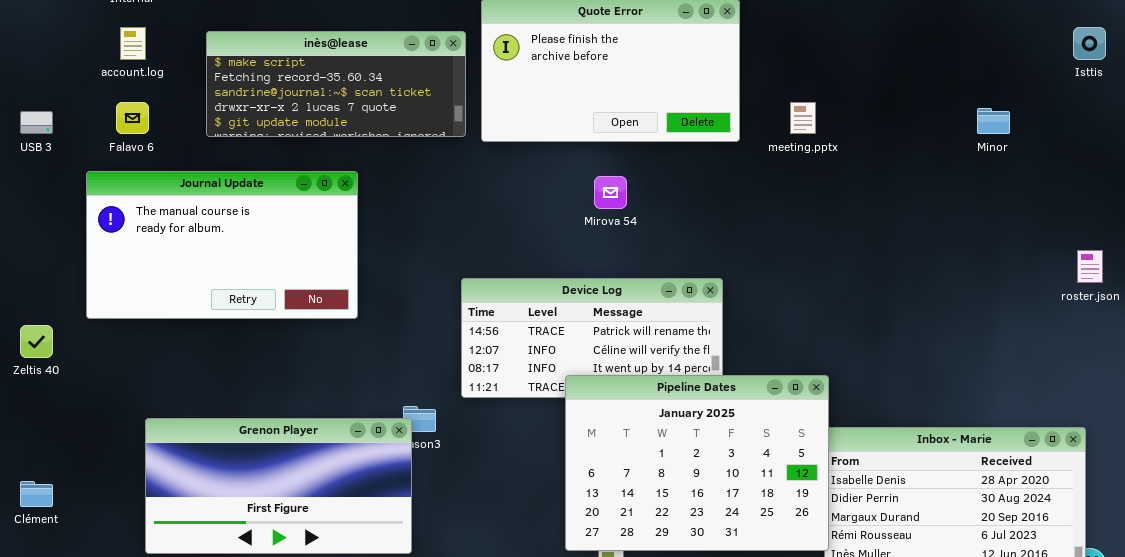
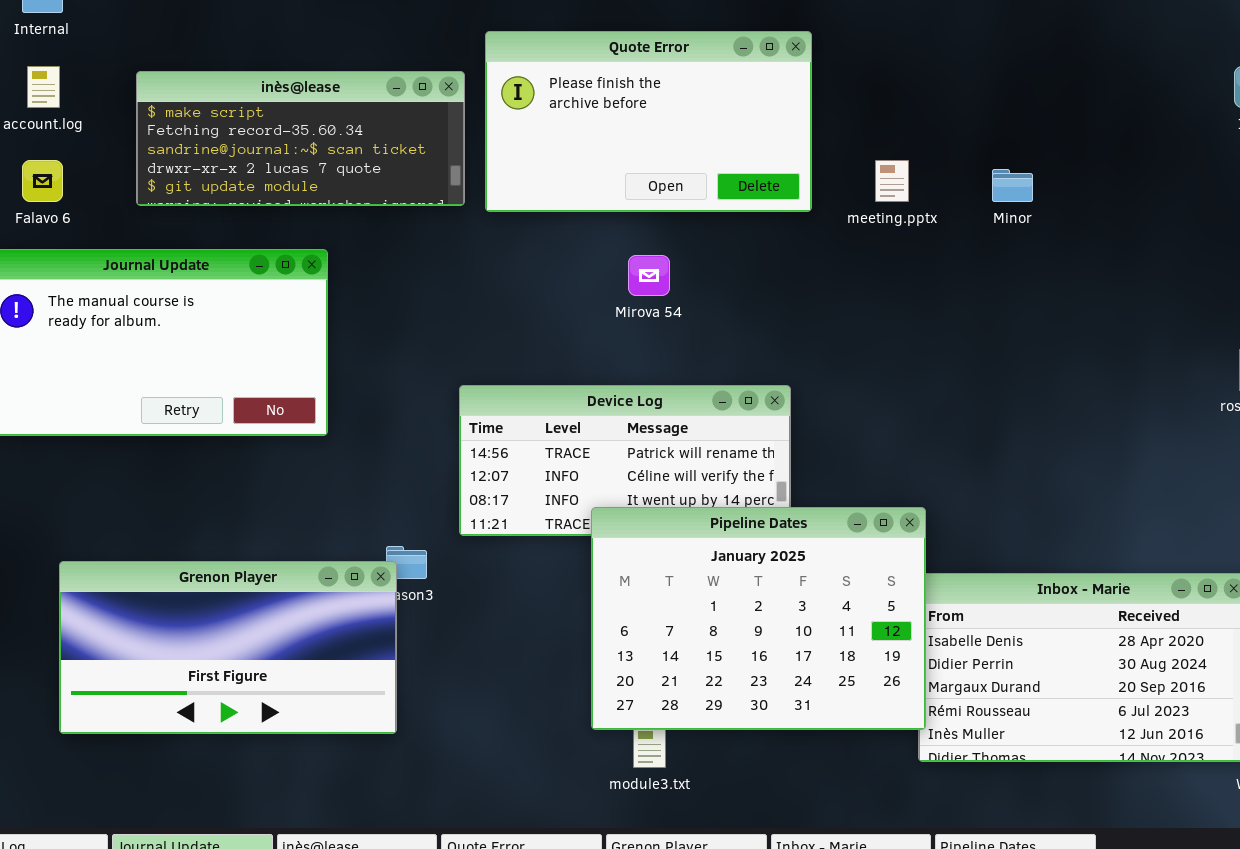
Minor: [977,108,1010,134] -> [992,169,1033,202], moved

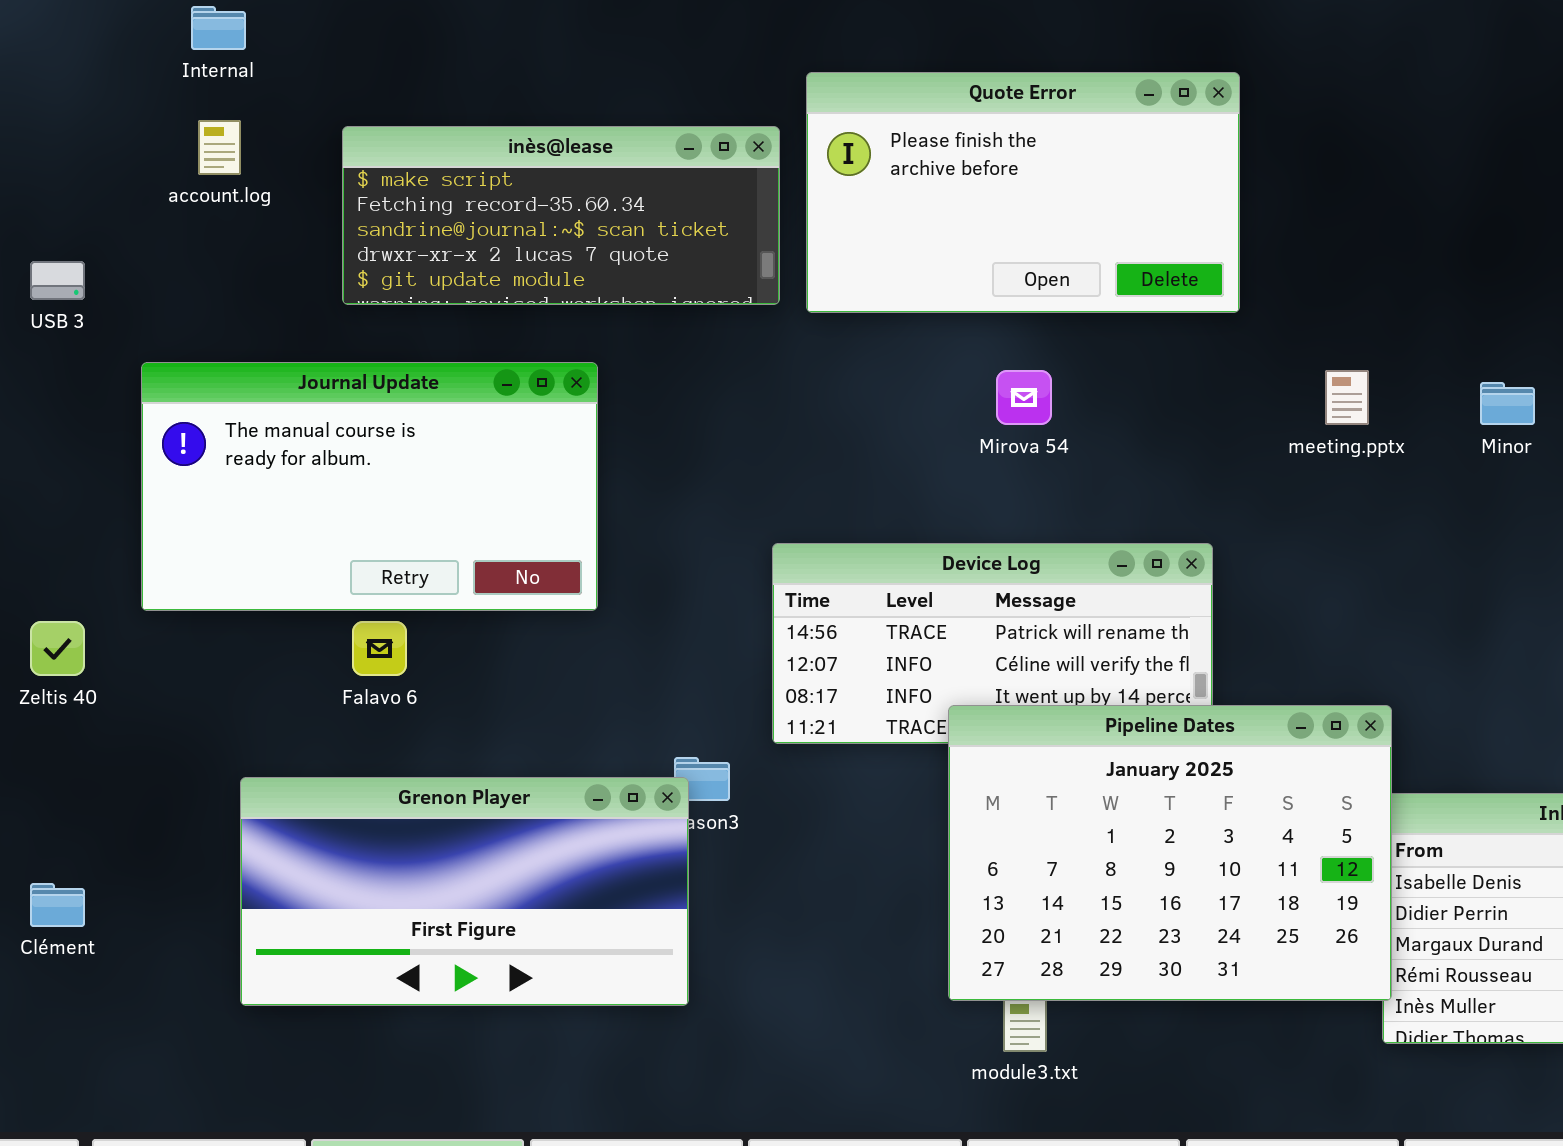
Falavo 6: [22,160,63,202] -> [352,621,407,676], moved
meeting.pptx: [875,160,909,202] -> [1325,370,1369,425], moved
Minor: [992,169,1033,202] -> [1480,382,1535,425], moved

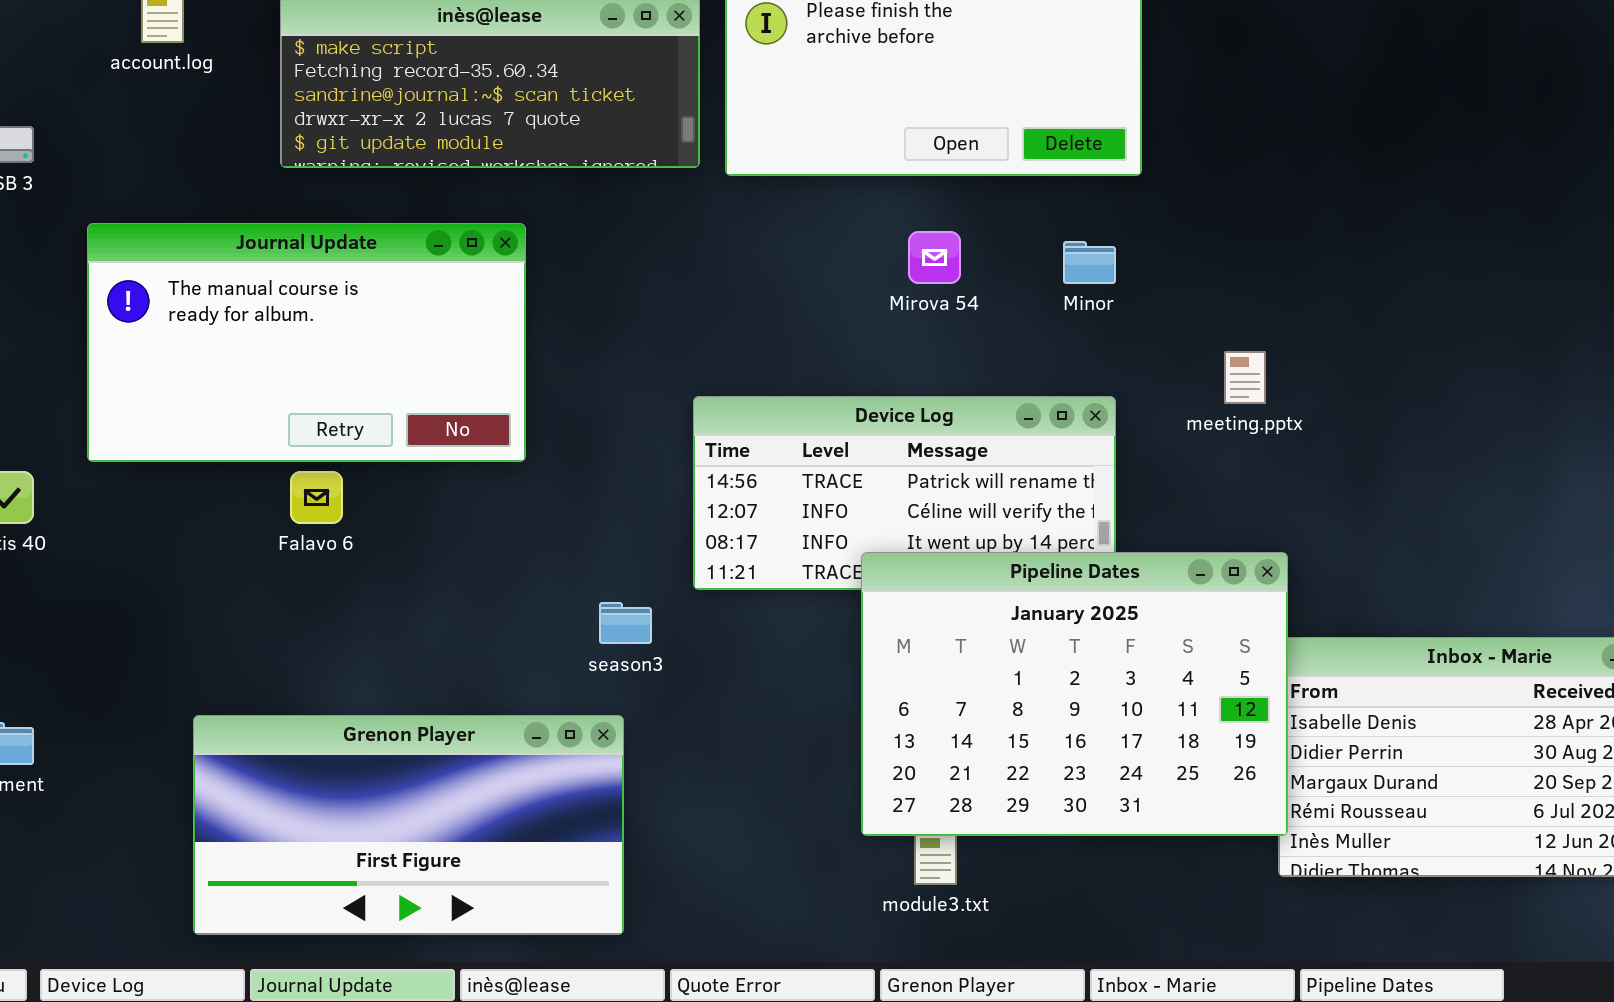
meeting.pptx: [1325,370,1369,425] -> [1224,351,1266,404], moved
Minor: [1480,382,1535,425] -> [1063,241,1116,284], moved
Grenon Player: [240,777,689,1006] -> [193,715,624,935], moved

